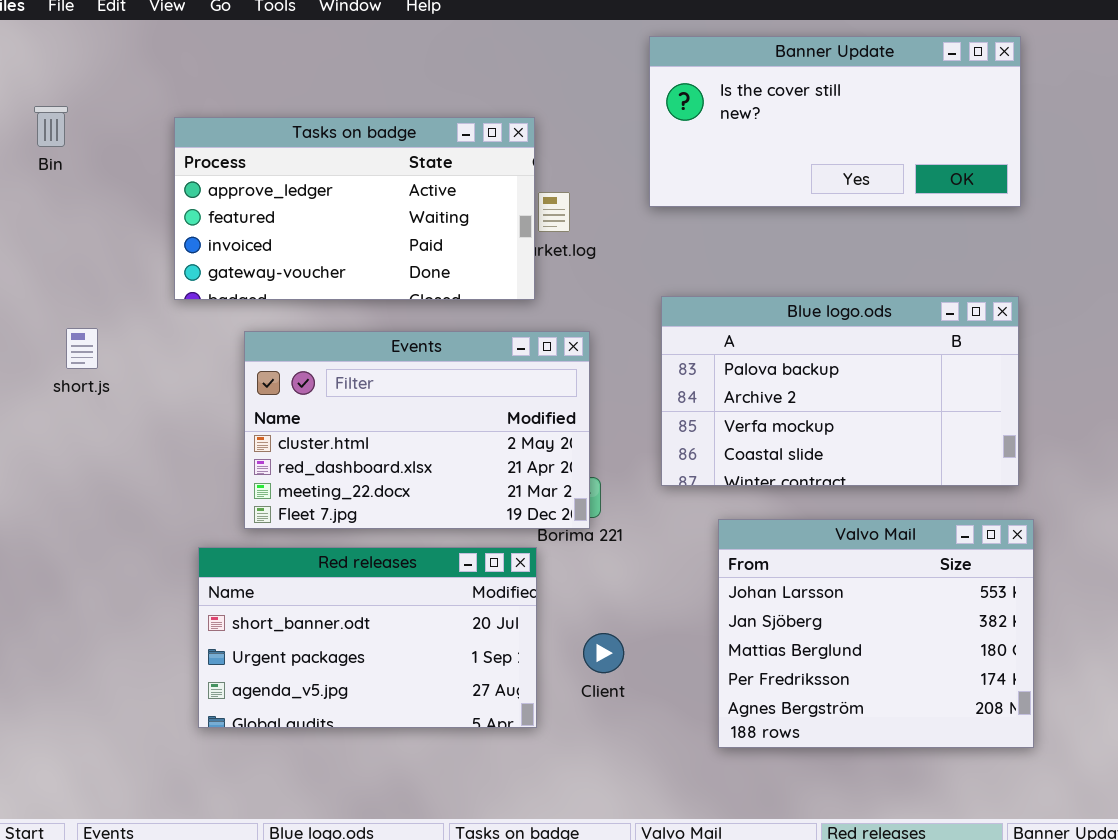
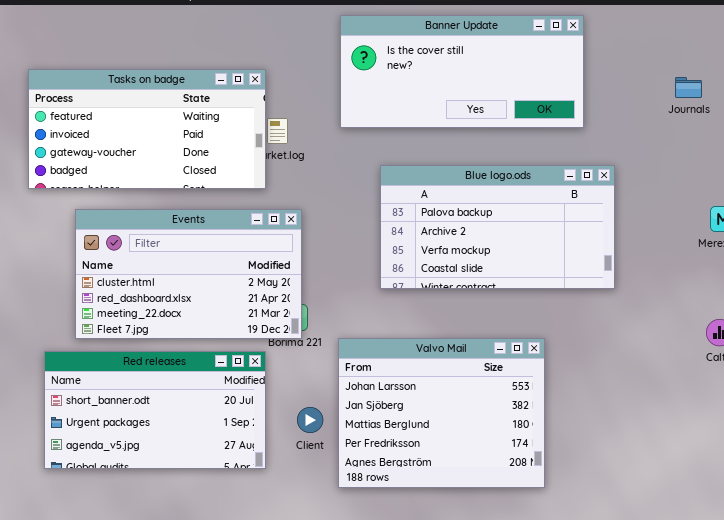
Tasks on badge: [174,117,535,300] -> [28,69,266,189], scrolled down 1 row
Blue logo.ods: [661,296,1019,486] -> [380,165,615,289], moved
Valvo Mail: [718,519,1034,748] -> [338,338,545,488], moved

